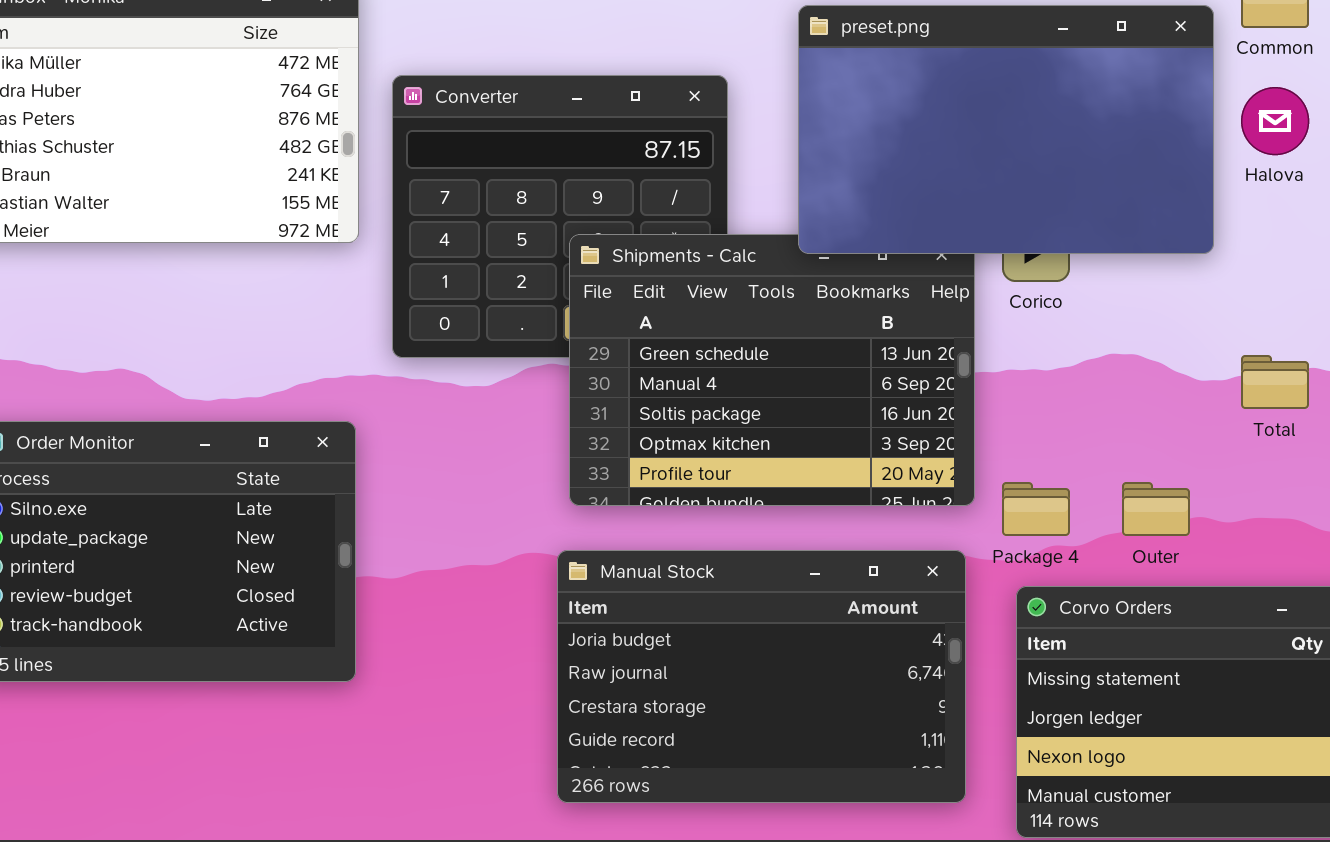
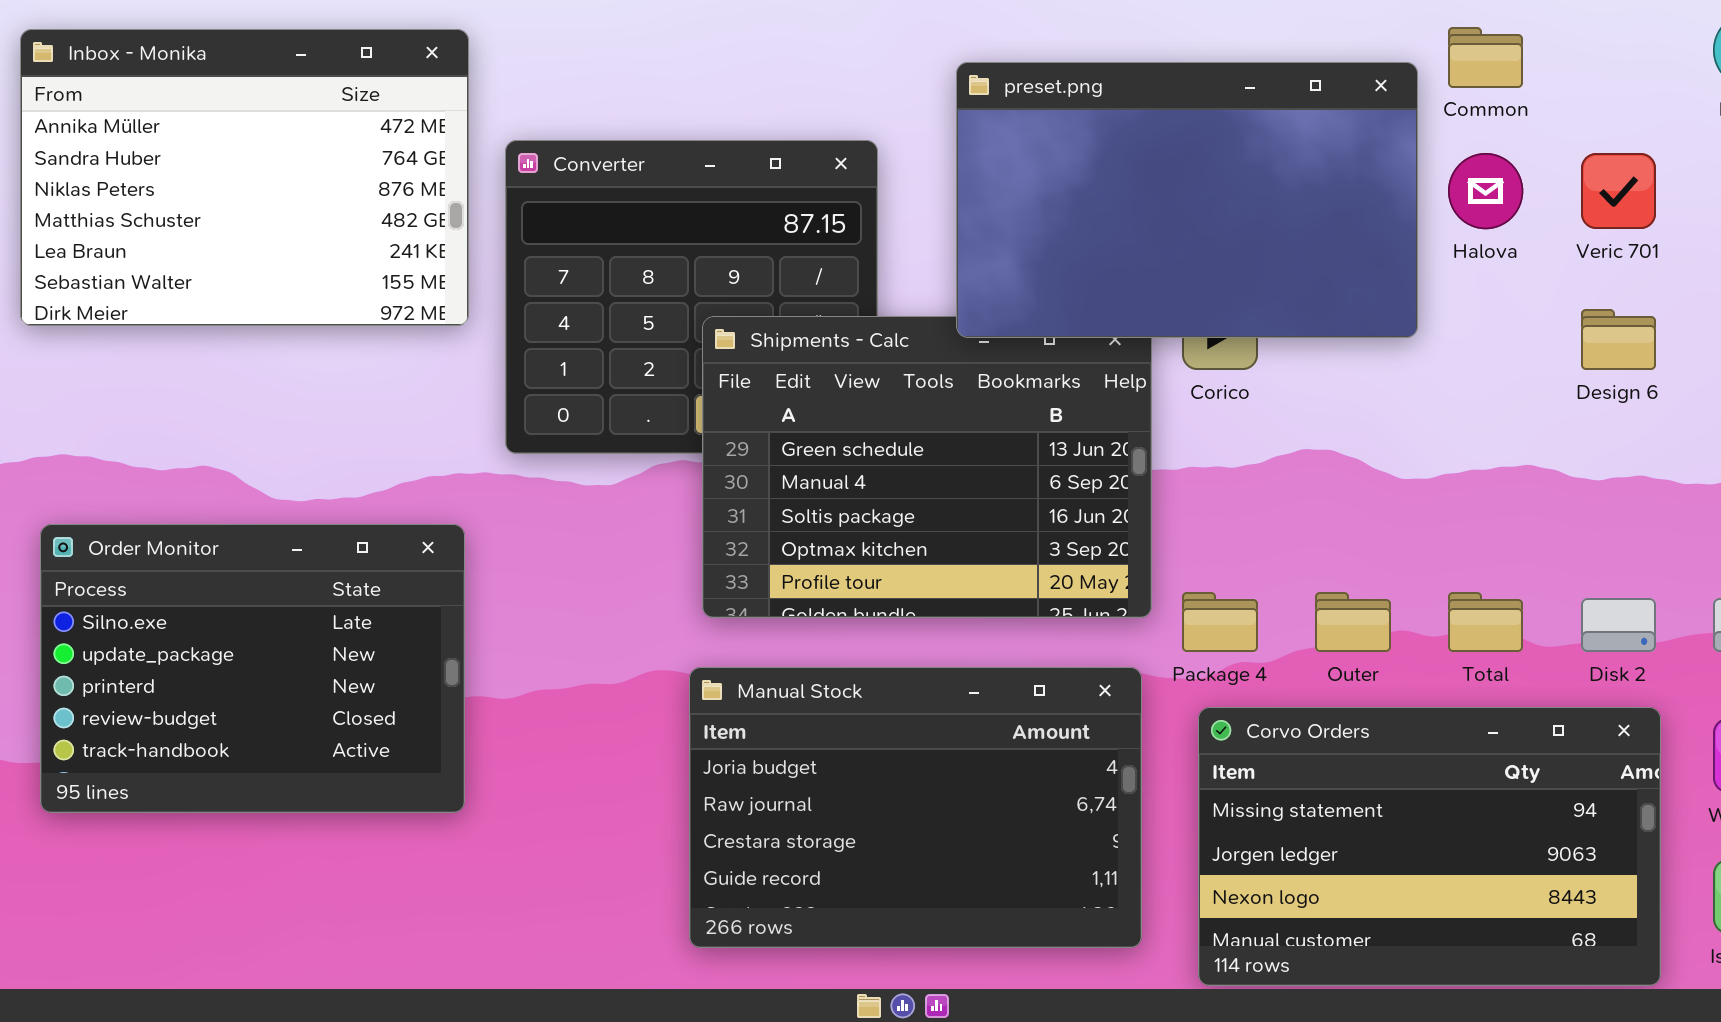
Total: [1241,355,1309,409] -> [1448,592,1523,652], moved

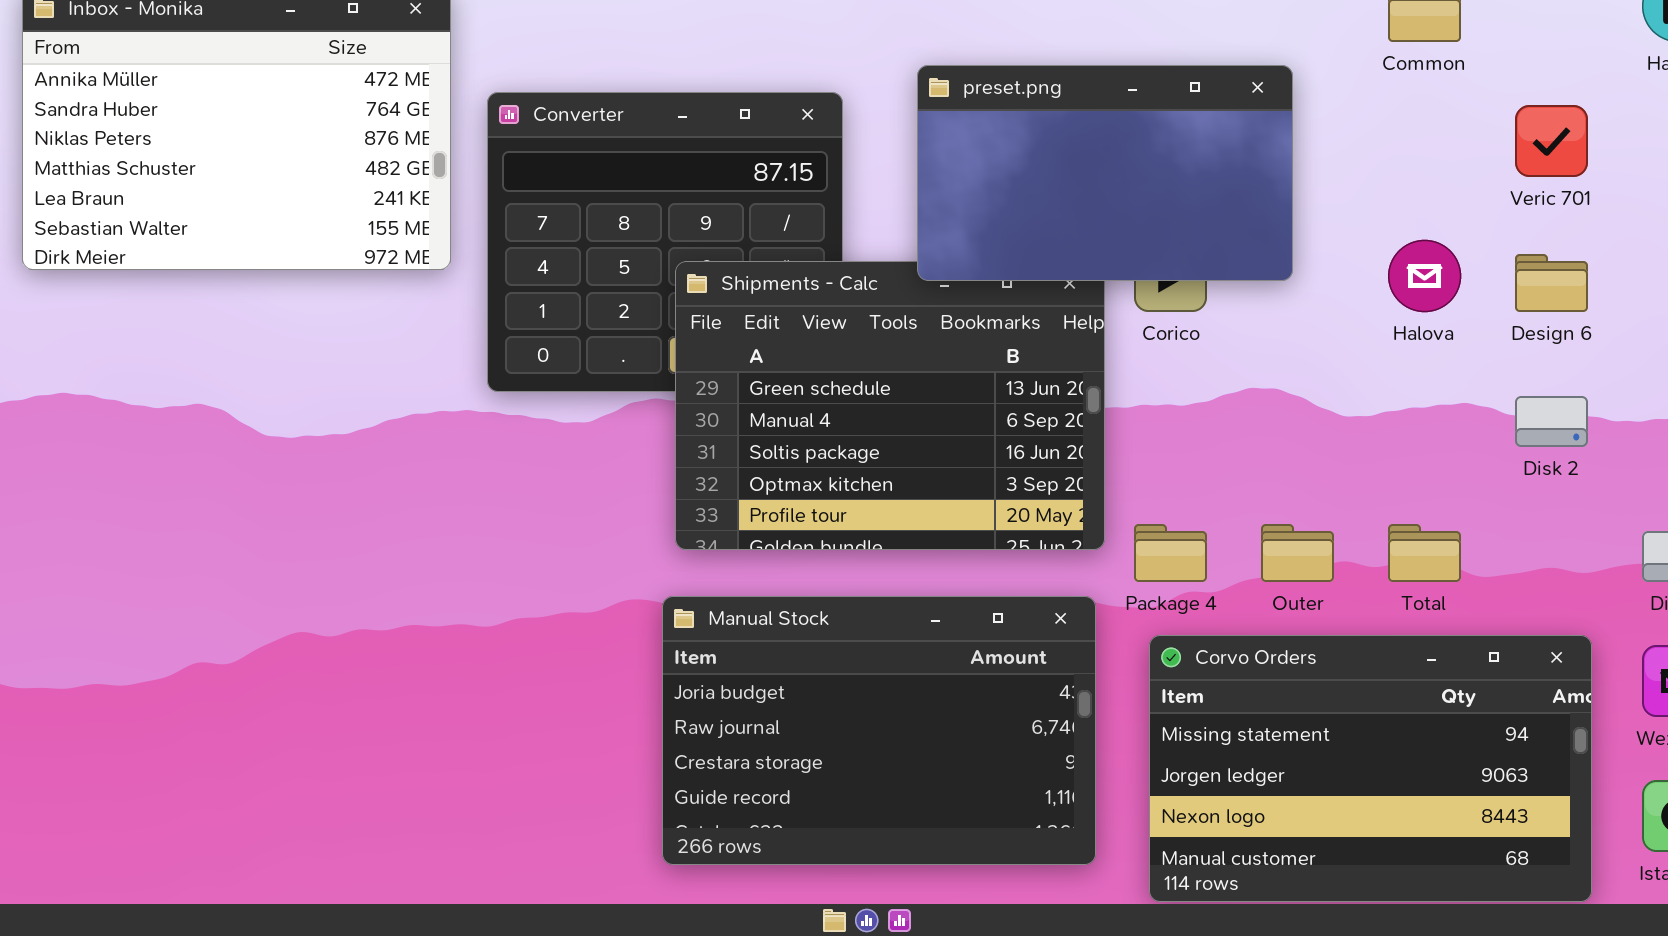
preset.png: [956,62,1418,338] -> [917,65,1293,281], resized
Halova: [1448,153,1523,229] -> [1388,240,1461,312], moved
Order Monitor: [40,524,465,813] -> none, closed
Disk 2: [1581,598,1656,652] -> [1515,396,1588,447], moved

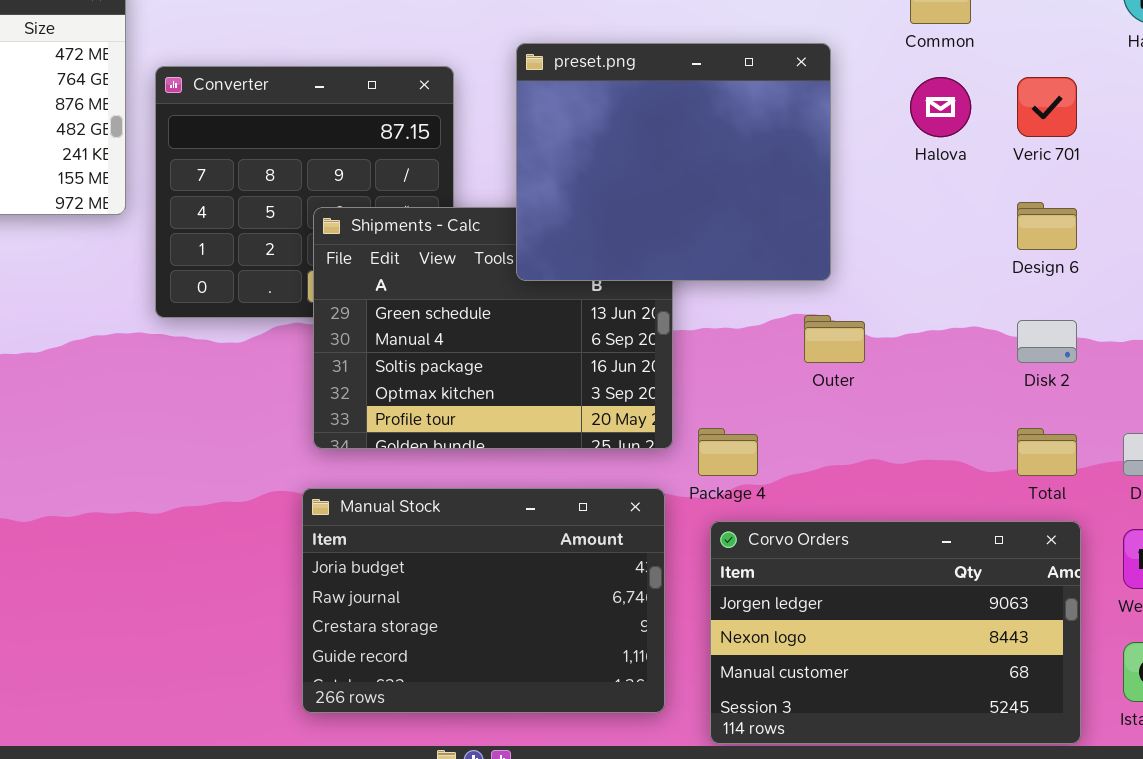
preset.png: [917,65,1293,281] -> [516,43,831,281], resized
Halova: [1388,240,1461,312] -> [910,77,971,137], moved
Outer: [1261,524,1334,582] -> [804,315,865,363], moved
Total: [1388,524,1461,582] -> [1017,428,1077,476], moved
Corvo Orders: [1149,635,1592,902] -> [710,521,1081,744], scrolled down 1 row

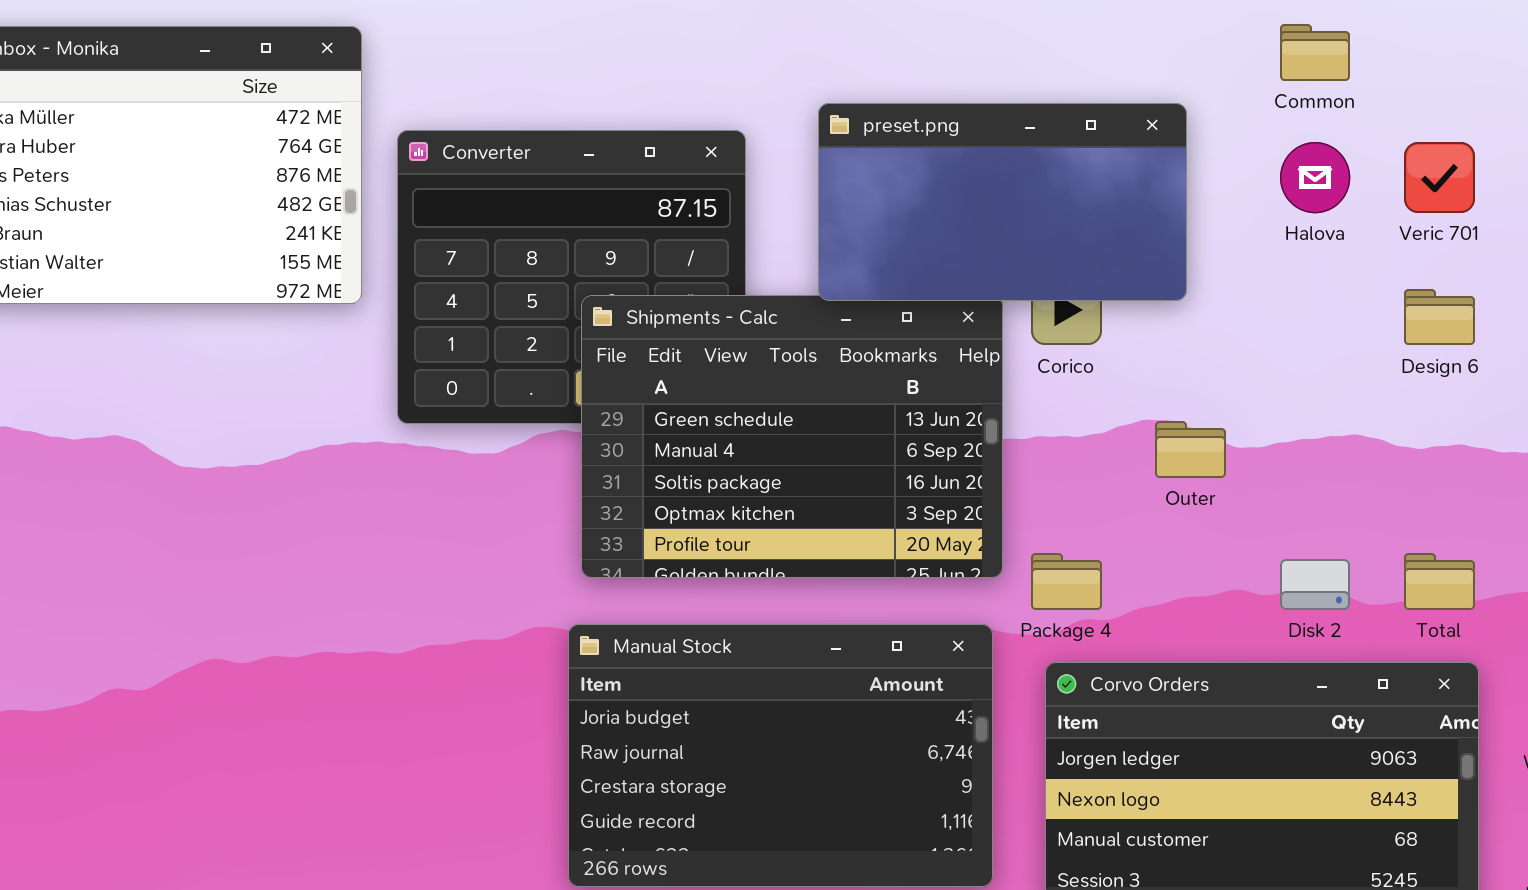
preset.png: [516,43,831,281] -> [818,103,1187,301], resized
Disk 2: [1017,320,1077,363] -> [1280,559,1350,610], moved

